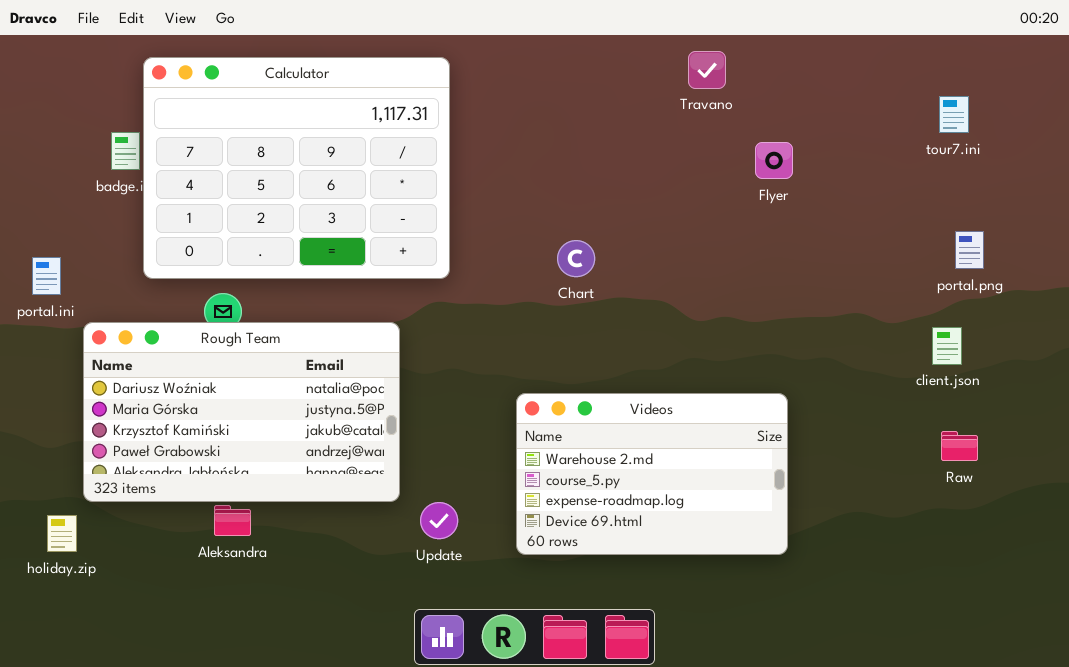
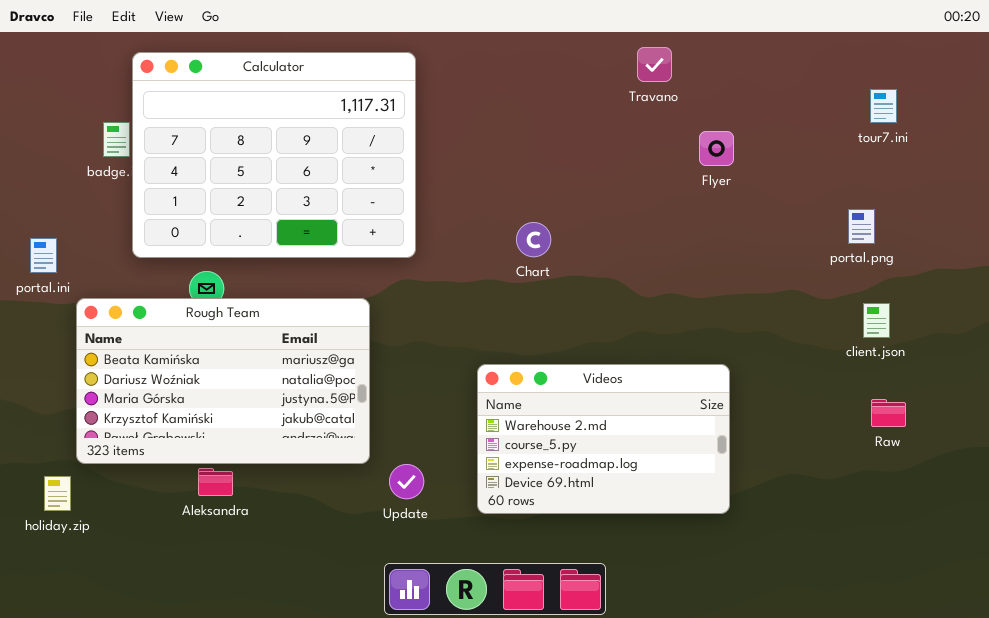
portal.png: [955,231,984,269] -> [848,209,875,244], moved
Rough Team: [83,322,400,502] -> [76,298,370,464], scrolled up 1 row

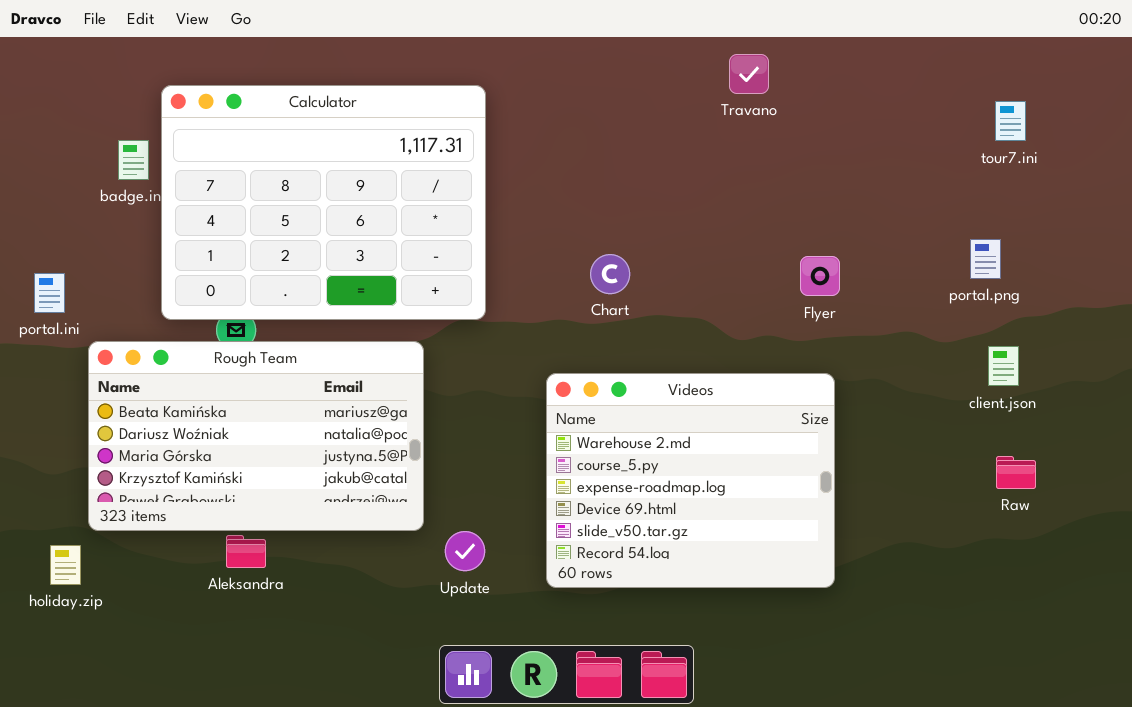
Calculator: [132,52,416,258] -> [161,85,486,320], moved
Flyer: [699,131,734,166] -> [800,256,840,296], moved
Videos: [477,364,730,514] -> [546,373,835,588], resized

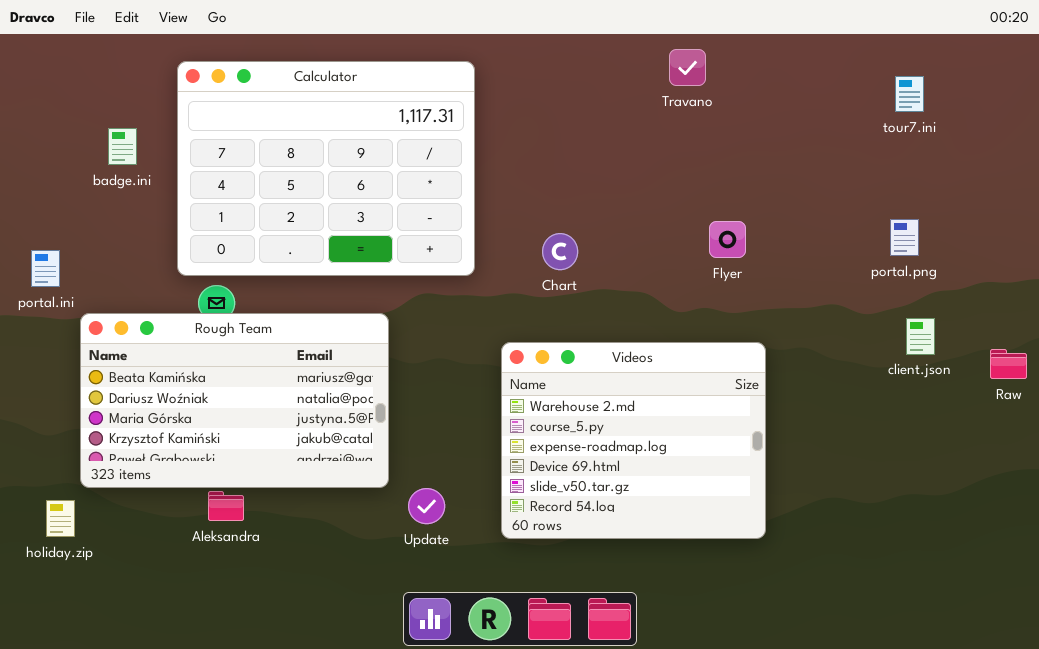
Calculator: [161,85,486,320] -> [177,61,475,276], moved
tour7.ini: [995,101,1026,141] -> [895,76,924,112], moved
Flyer: [800,256,840,296] -> [709,221,746,258], moved
Raw: [996,456,1036,489] -> [990,349,1027,379], moved

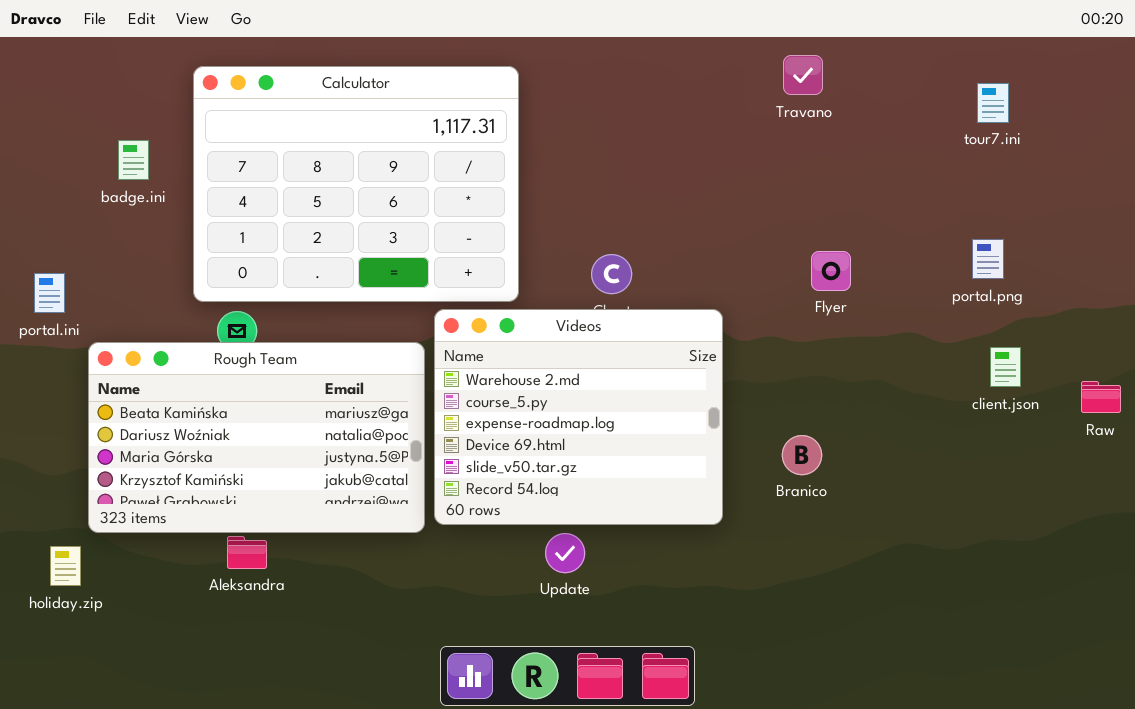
Travano: [669,49,706,86] -> [783,55,823,95], moved
Flyer: [709,221,746,258] -> [811,251,851,291], moved
Videos: [501,342,766,539] -> [434,309,723,525], moved
Update: [408,488,445,524] -> [545,533,585,573], moved

